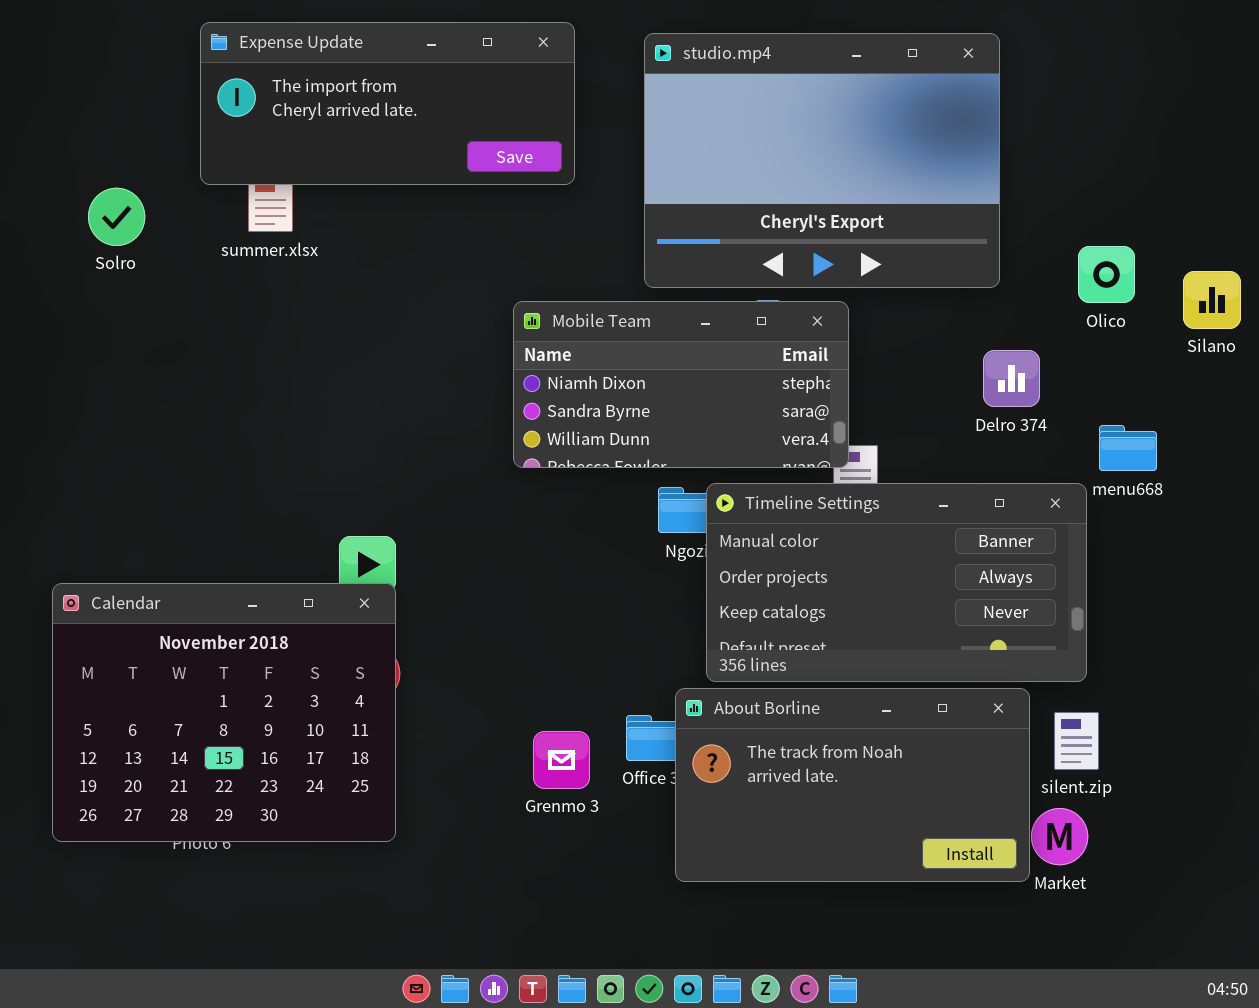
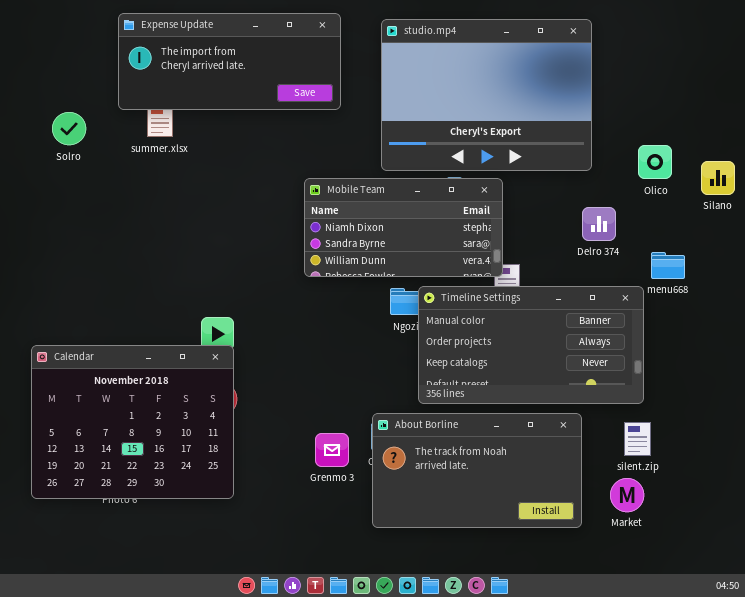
About Borline: [675,688,1030,882] -> [372,413,582,528], moved

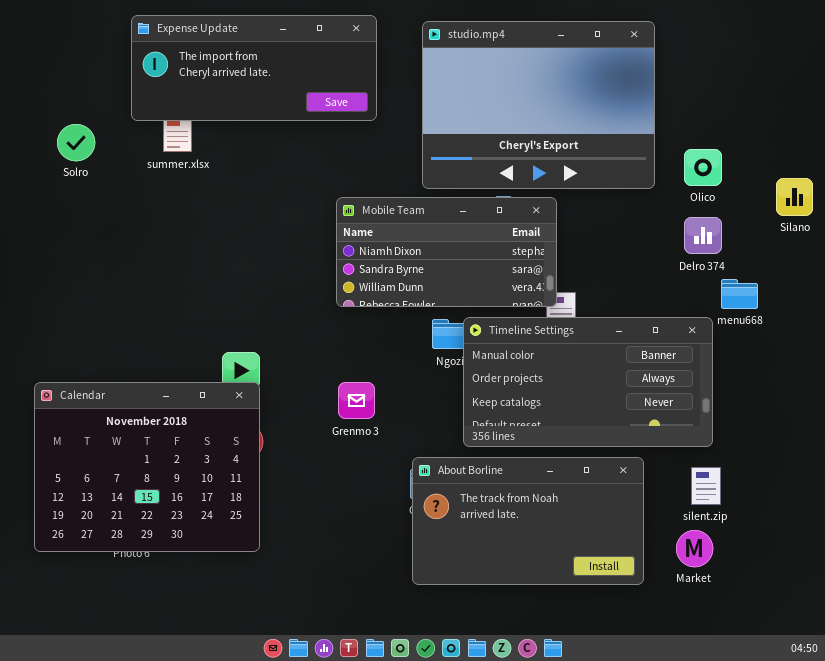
Olico: [638,145,672,179] -> [684,149,722,186], moved
Delro 374: [582,207,616,241] -> [684,217,722,254], moved
Grenmo 3: [315,433,349,467] -> [338,382,375,419], moved

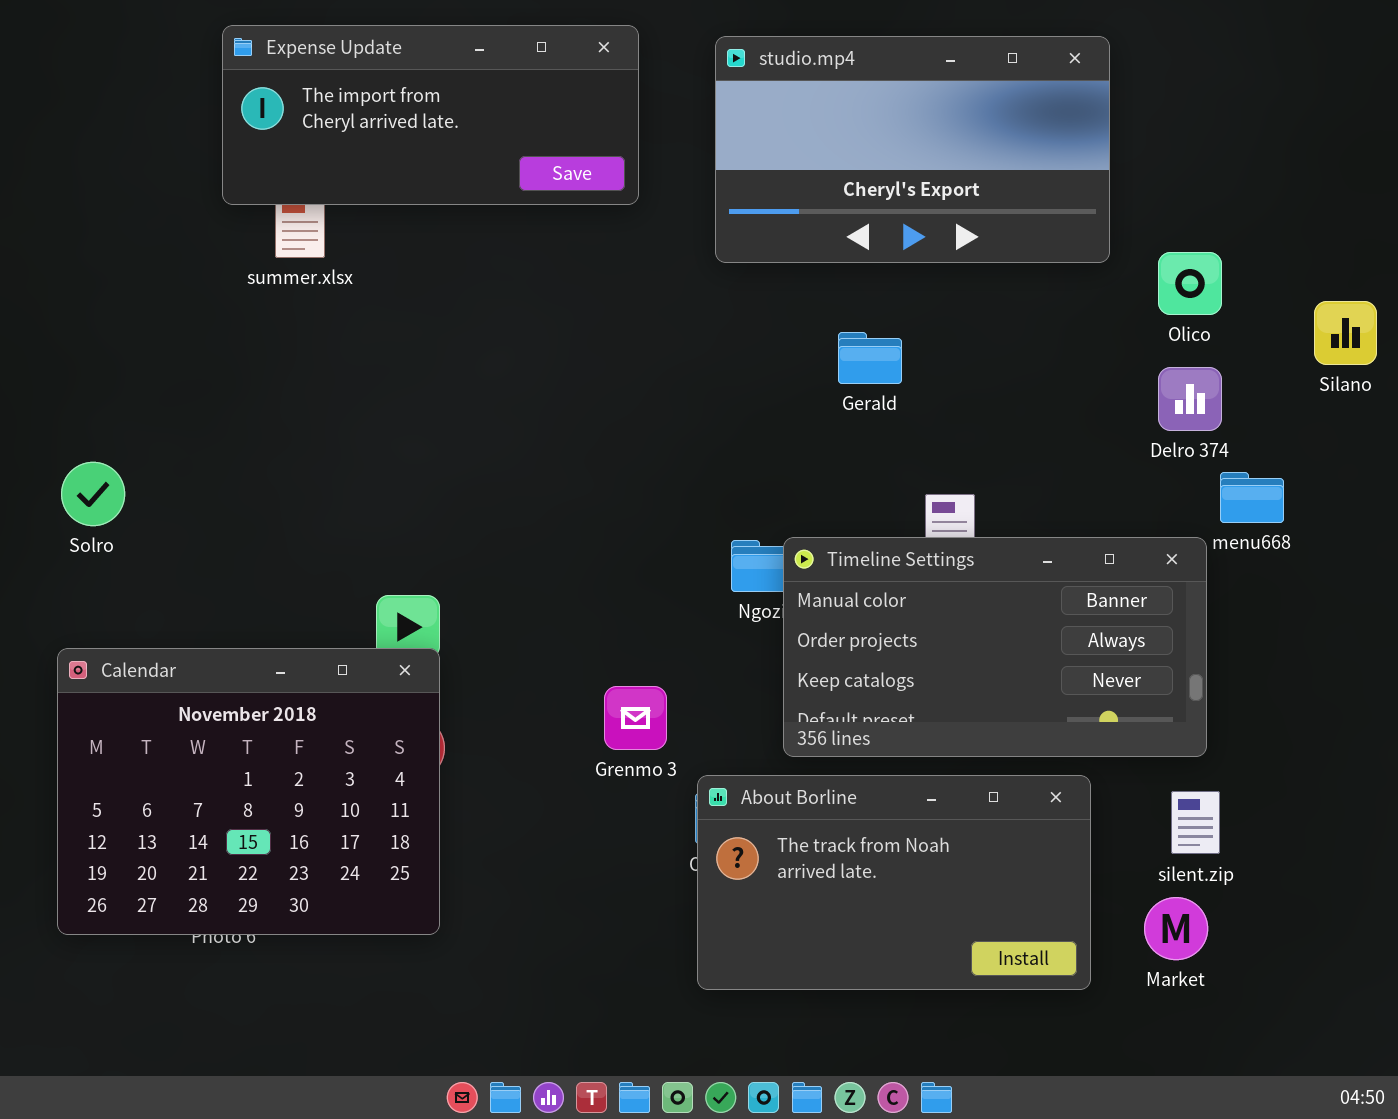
studio.mp4: [422,21,655,189] -> [715,36,1110,263], resized
Solro: [57,124,95,161] -> [61,462,125,526], moved
Mobile Team: [336,197,557,307] -> none, closed
Grenmo 3: [338,382,375,419] -> [604,686,667,750], moved

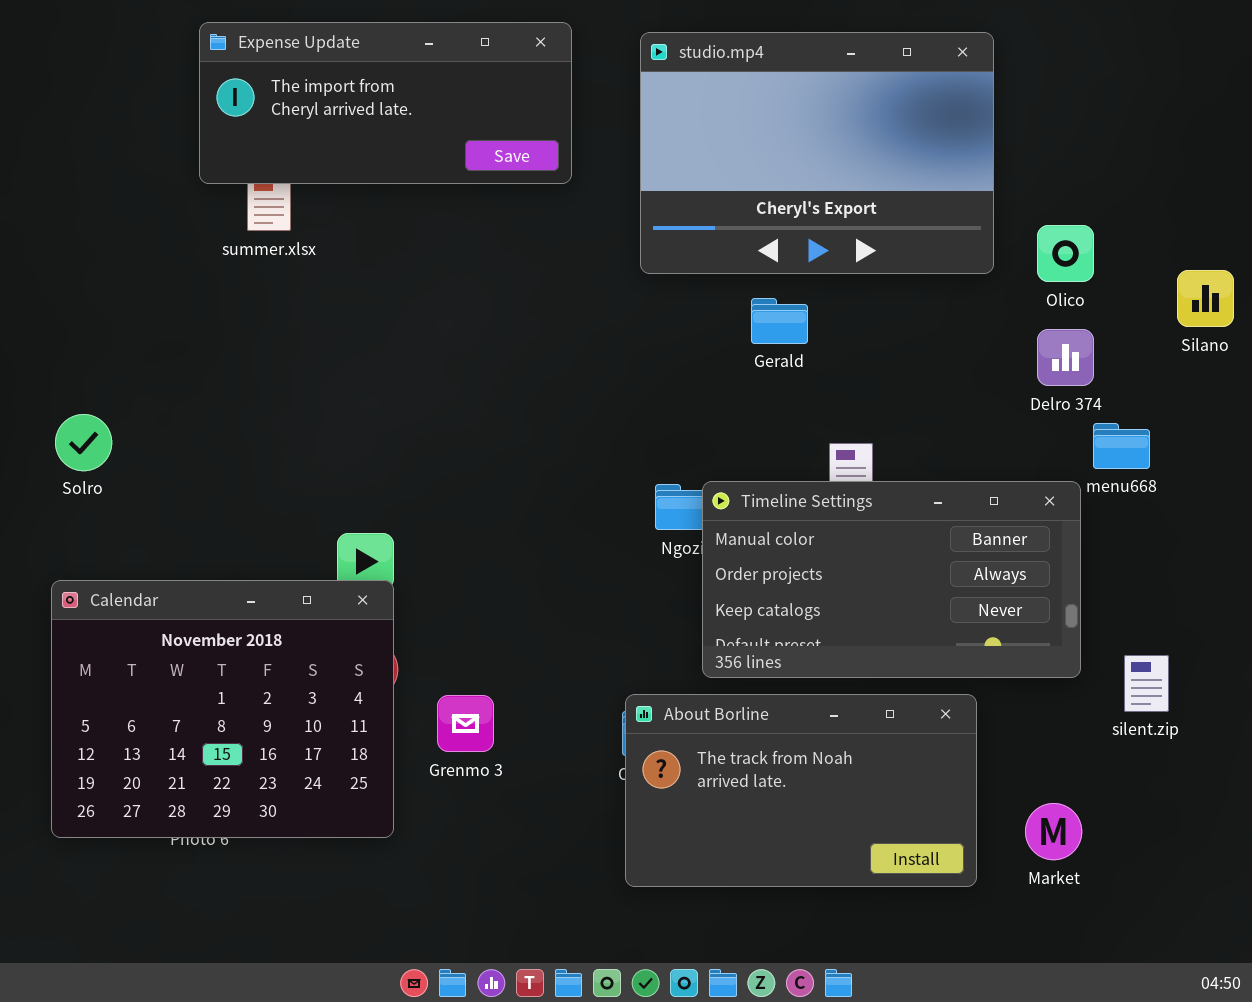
studio.mp4: [715,36,1110,263] -> [640,32,994,274], resized
Grenmo 3: [604,686,667,750] -> [437,695,494,752], moved
silent.zip: [1171,791,1220,854] -> [1124,655,1169,712], moved

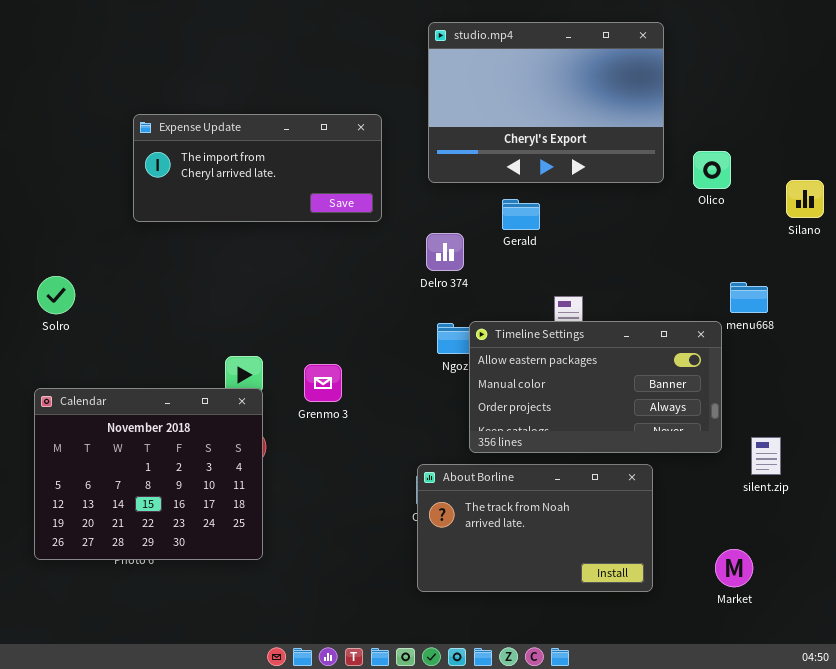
Expense Update: [199,22,572,184] -> [133,114,382,222], moved
Delro 374: [1037,329,1094,386] -> [426,233,464,271], moved
Timeline Settings: [702,481,1081,678] -> [469,321,722,453], scrolled up 1 row
Grenmo 3: [437,695,494,752] -> [304,364,342,402], moved
Market: [1025,803,1082,860] -> [715,549,753,587], moved

